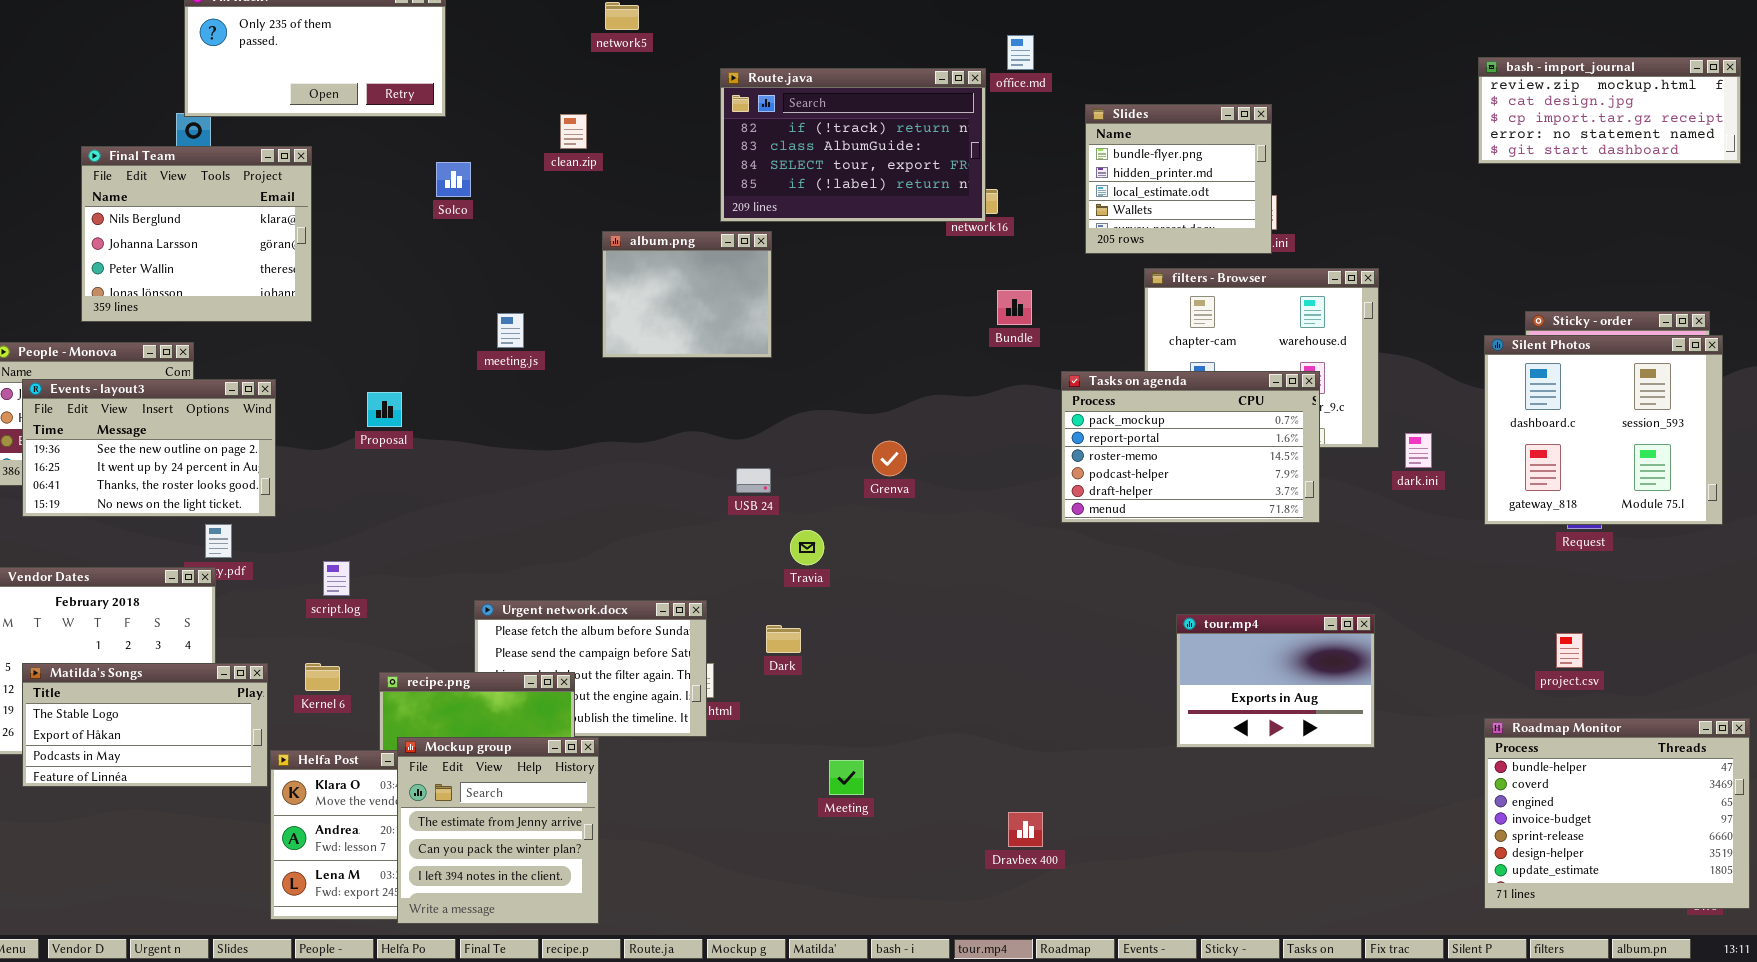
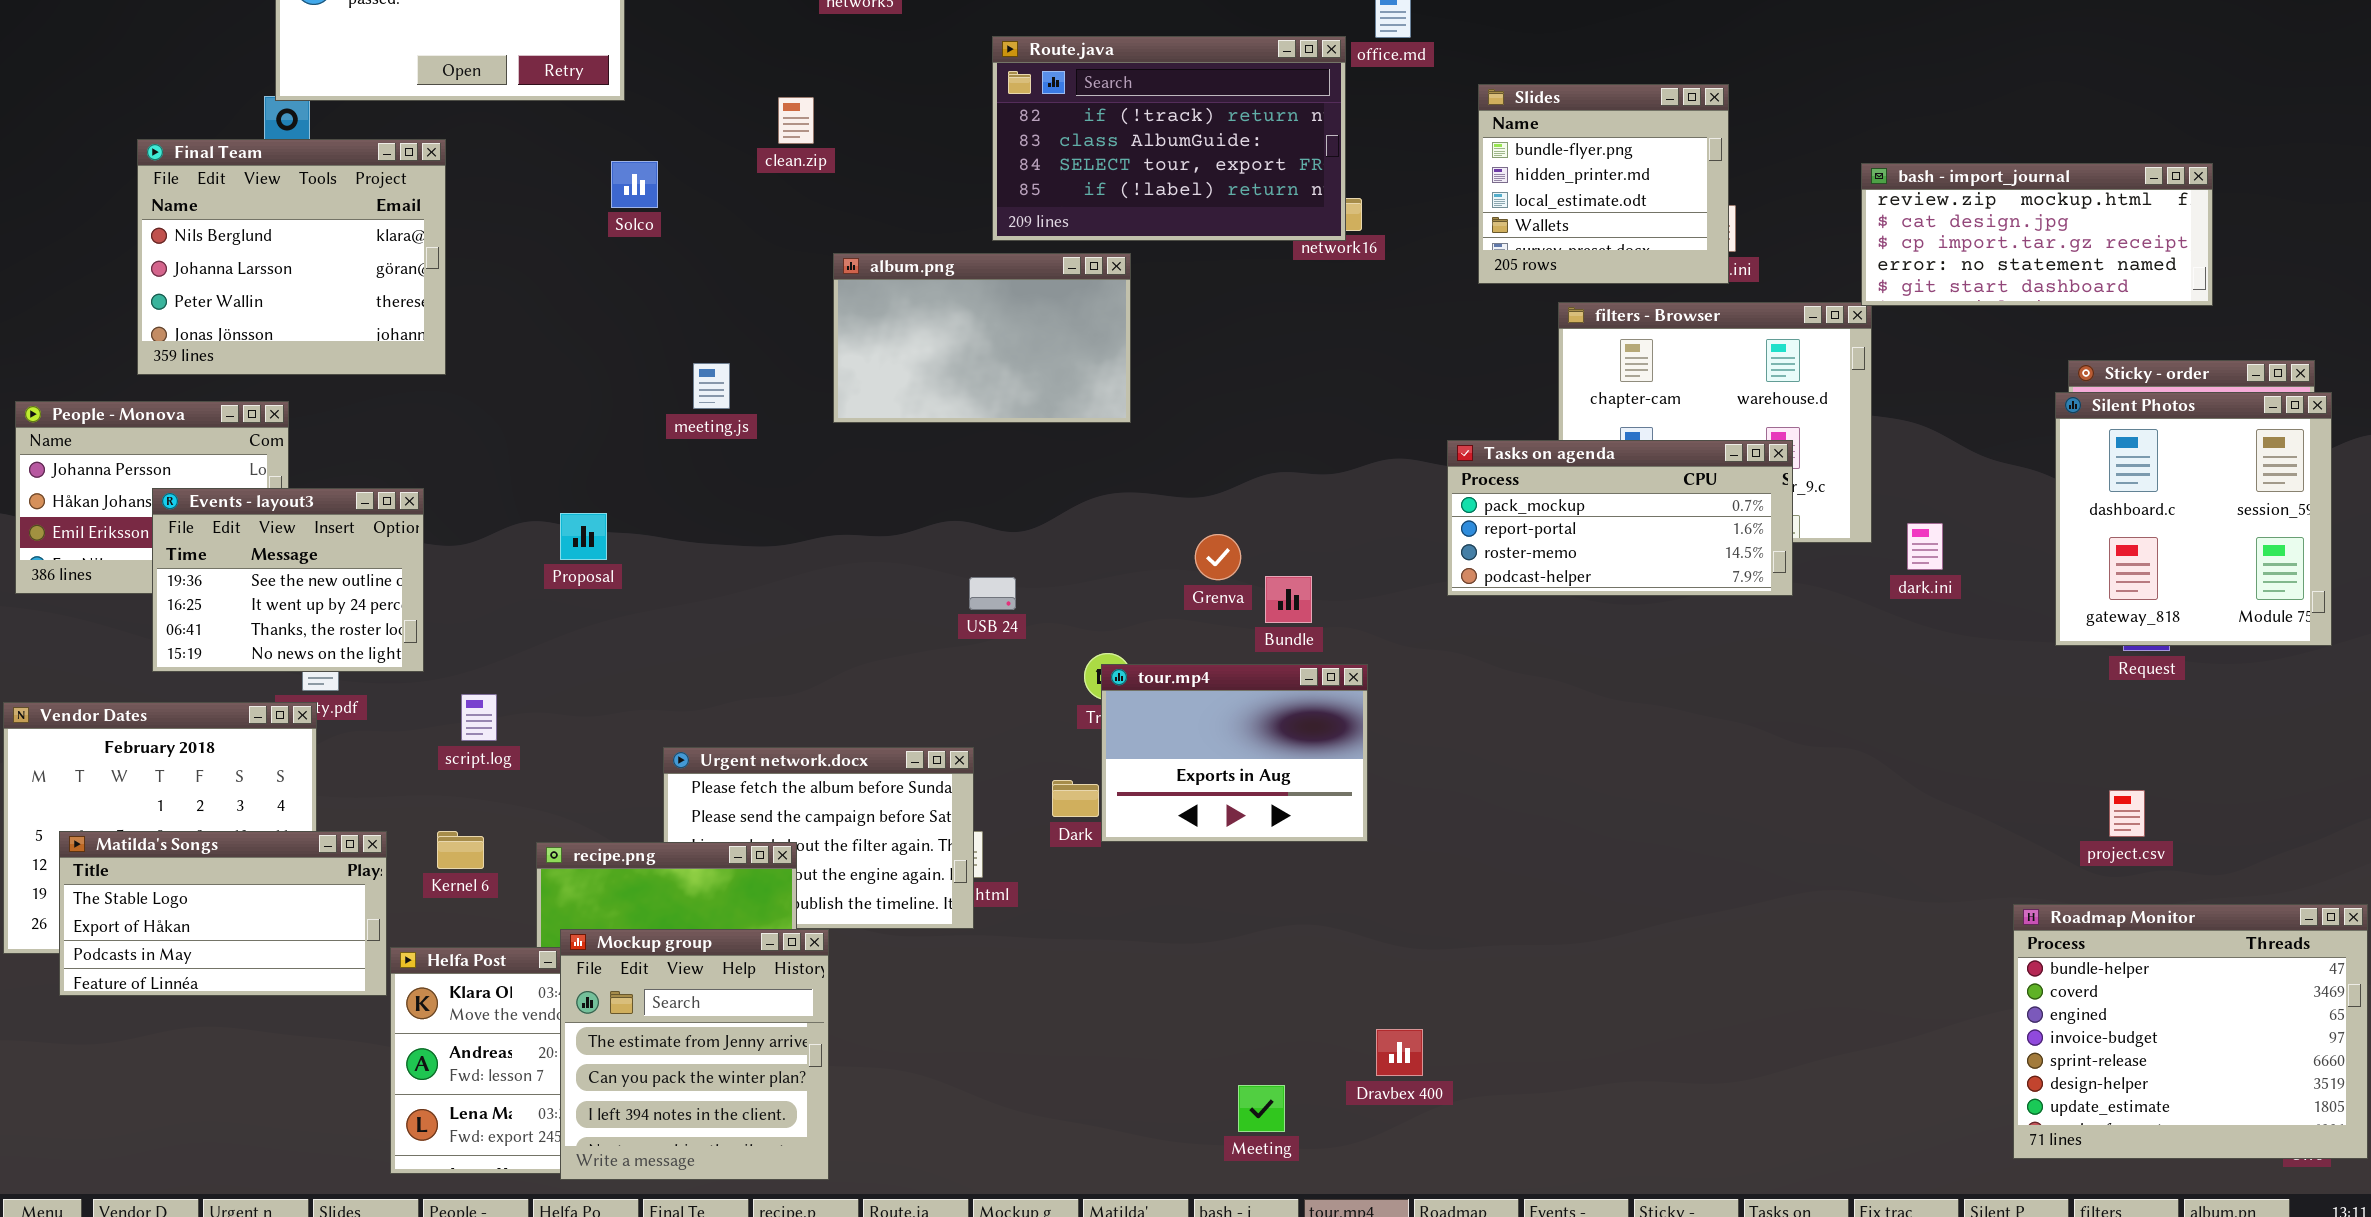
bash - import_journal: [1478,57,1741,164] -> [1861,163,2213,306], moved
album.png: [602,231,772,358] -> [833,253,1131,423], resized
Bundle: [997,290,1032,325] -> [1265,576,1312,623], moved
Silent Photos: [1484,335,1723,525] -> [2055,392,2332,646], resized
Tasks on agenda: [1061,371,1320,523] -> [1447,440,1793,596], resized
Events - layout3: [22,379,276,517] -> [152,488,424,672], moved, resized
Proposal: [367,392,402,427] -> [560,513,607,560], moved
USB 24: [736,468,771,493] -> [969,577,1016,610], moved
tour.mp4: [1176,614,1375,748] -> [1101,664,1368,842], moved
Meeting: [829,760,864,795] -> [1238,1085,1285,1132], moved

